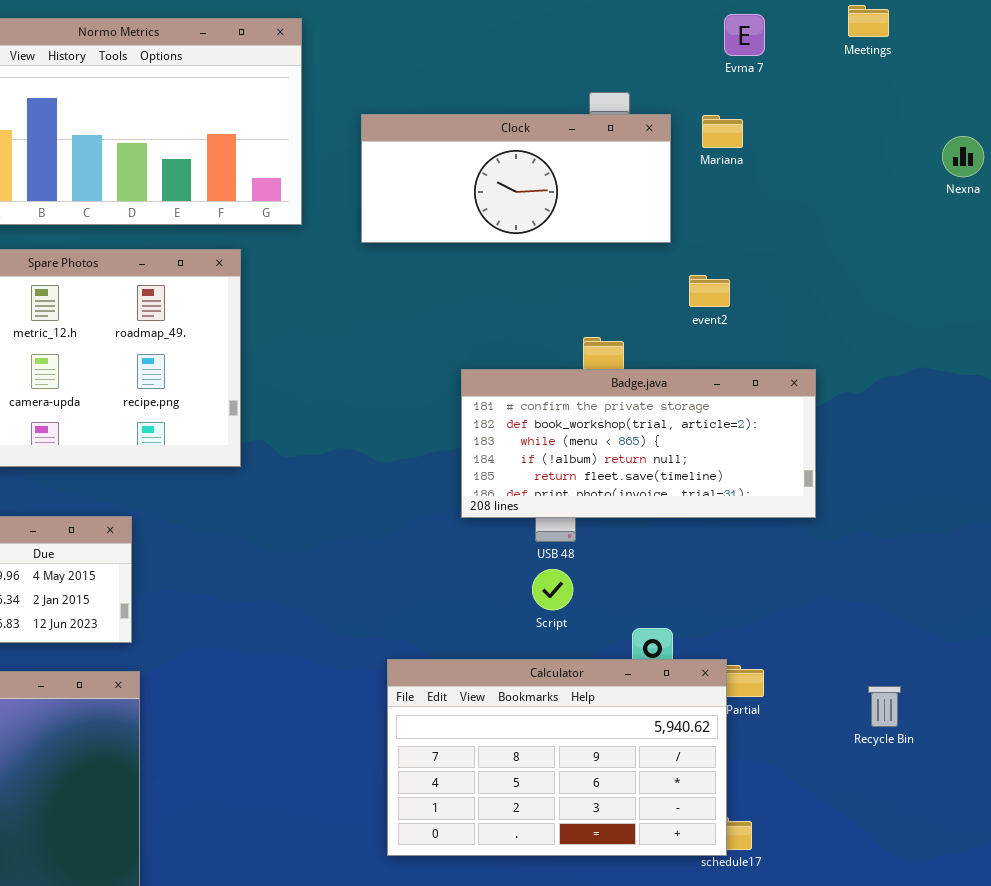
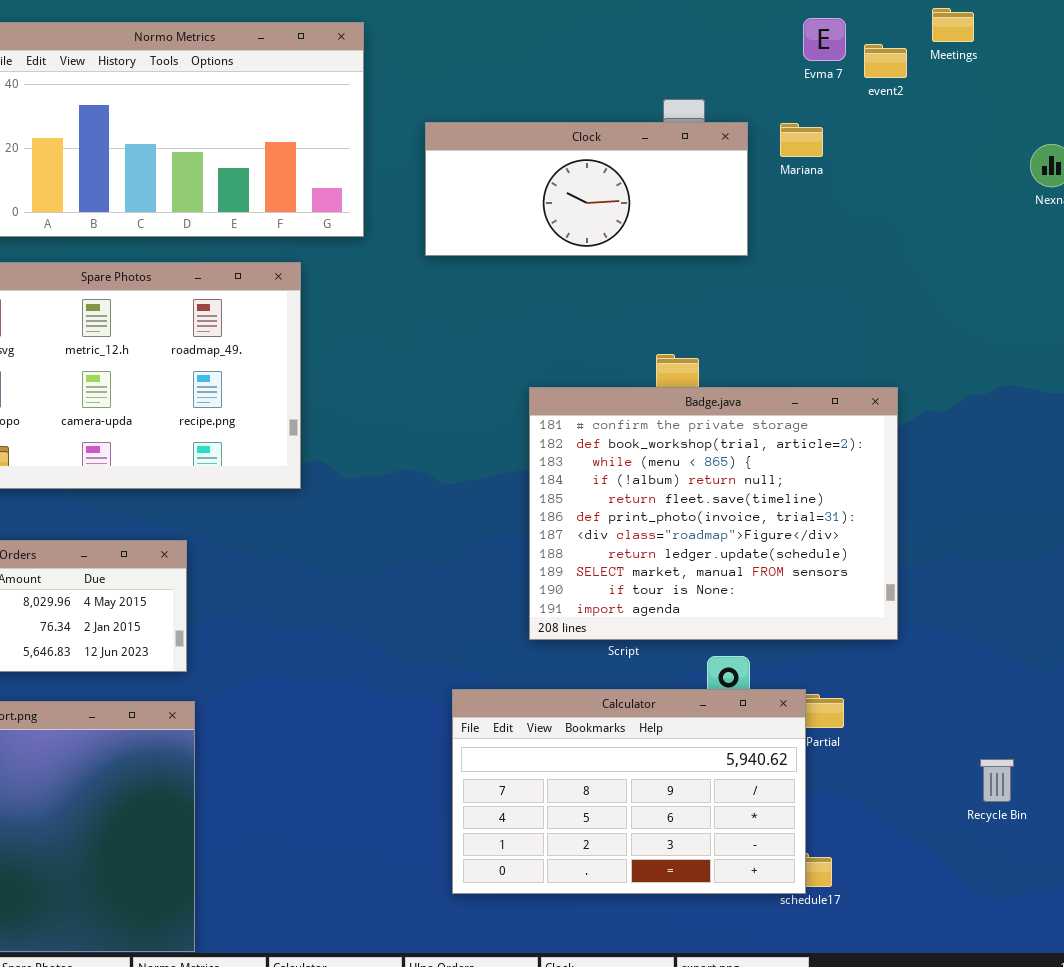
event2: [689,275,730,307] -> [864,44,907,78], moved
Badge.java: [461,369,816,518] -> [529,387,898,640], resized
Recycle Bin: [868,686,901,727] -> [980,759,1014,802], moved

